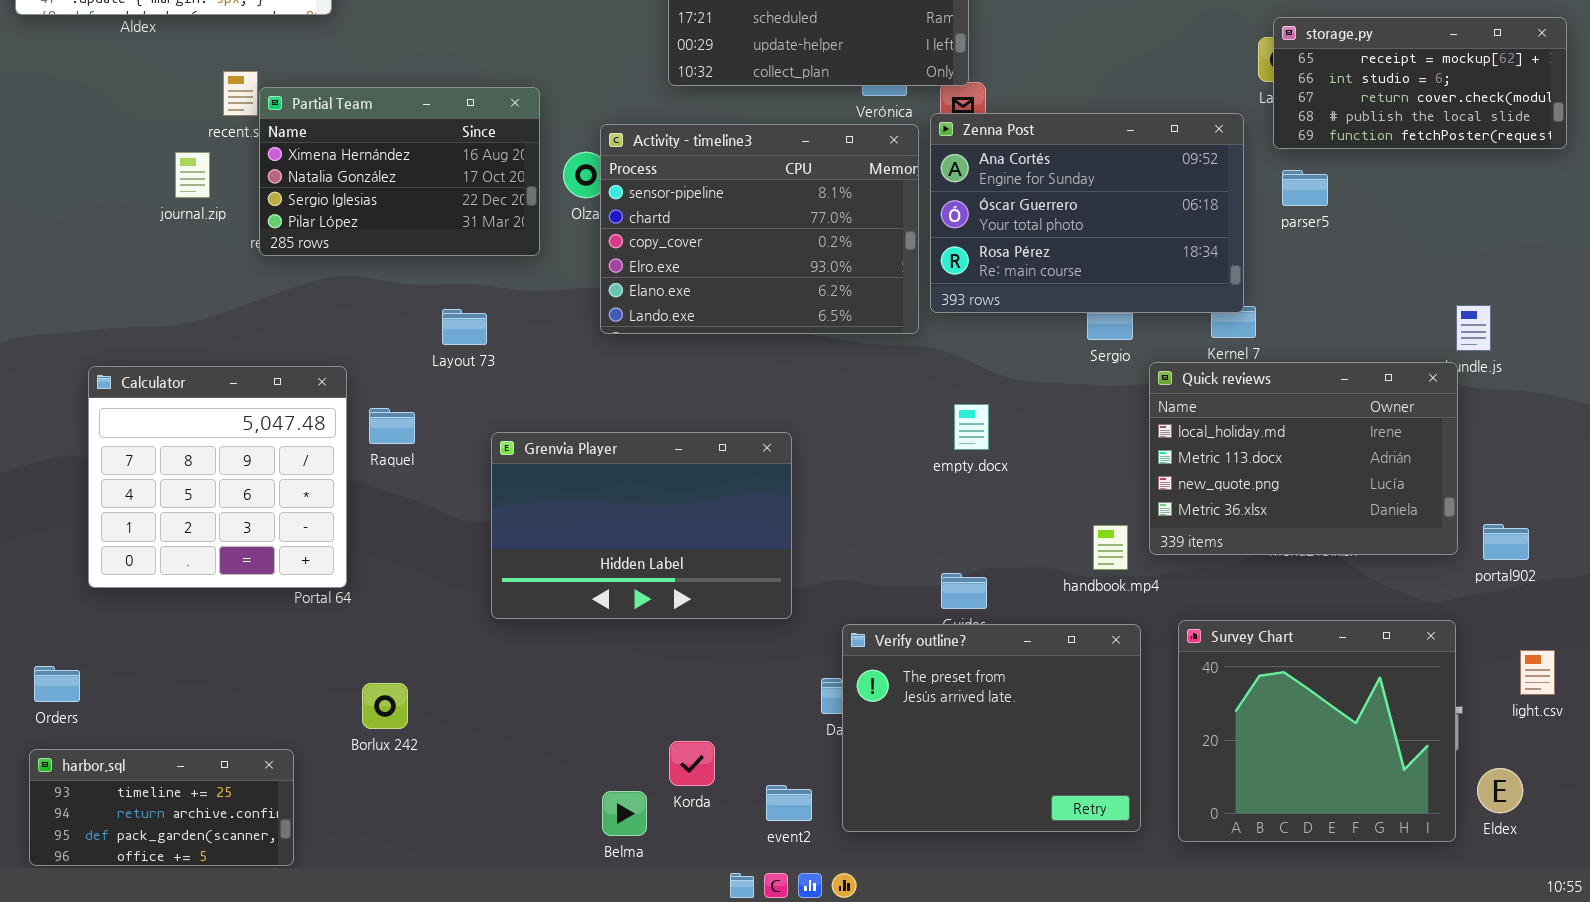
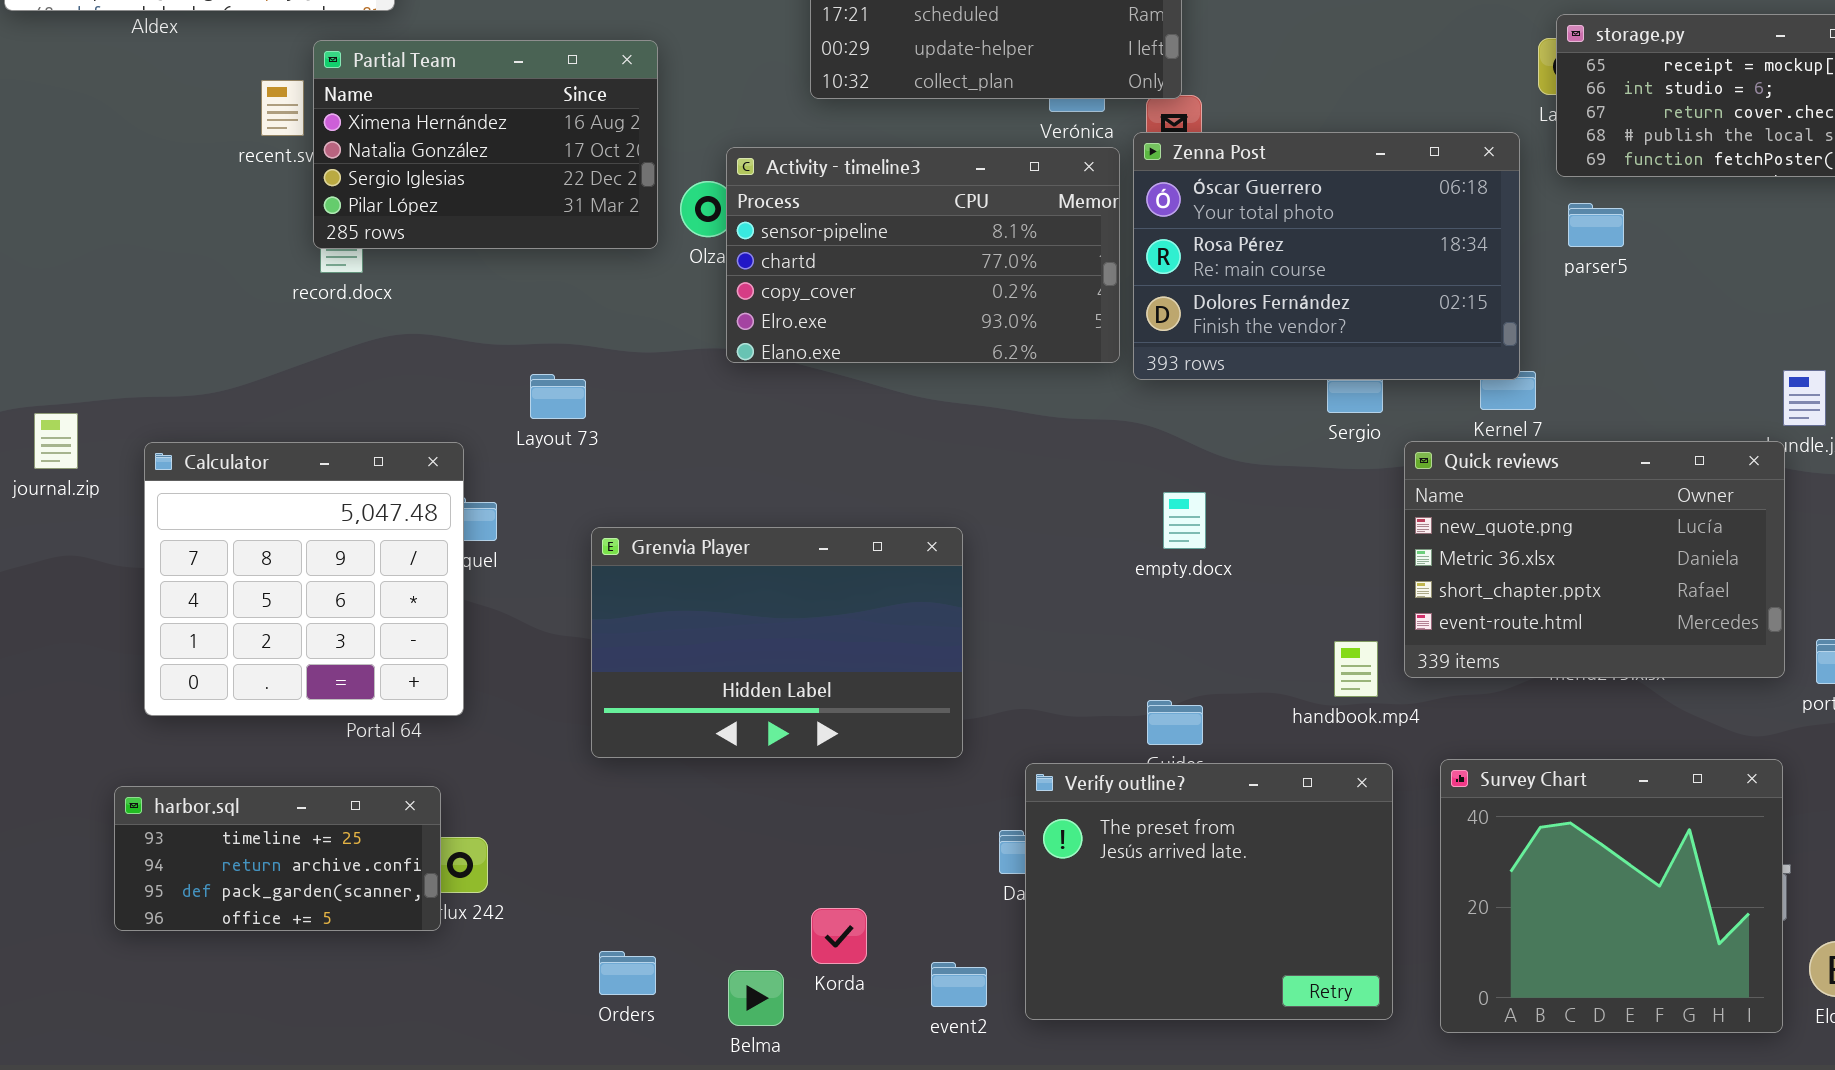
Partial Team: [259,87,540,256] -> [313,40,658,249], moved
Zenna Post: [930,113,1244,313] -> [1133,132,1520,380], scrolled down 1 row
Activity - timeline3: [600,124,919,334] -> [726,147,1120,363], resized
journal.zip: [175,152,210,198] -> [34,413,78,469], moved
Quick reviews: [1149,362,1458,555] -> [1404,441,1785,678], scrolled down 2 rows
Calculator: [88,366,347,588] -> [144,442,464,716], moved
Orders: [34,666,80,702] -> [599,951,656,995], moved
harbor.sql: [29,749,294,866] -> [114,786,441,931], moved

